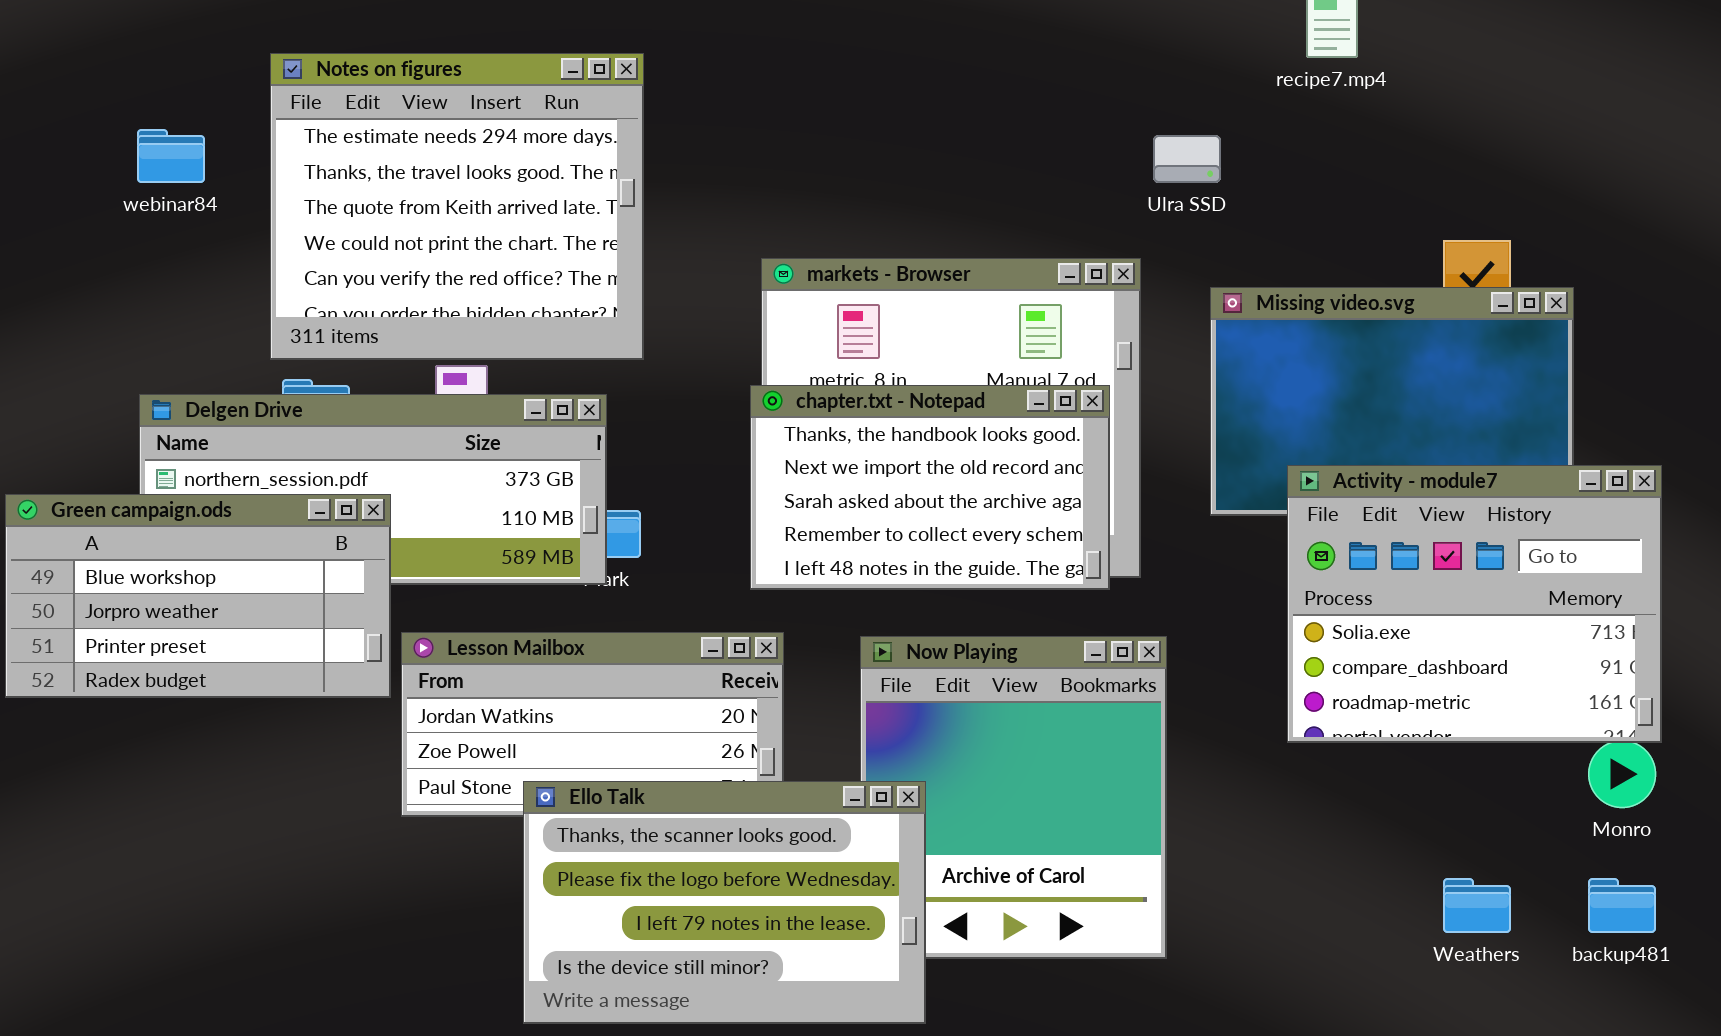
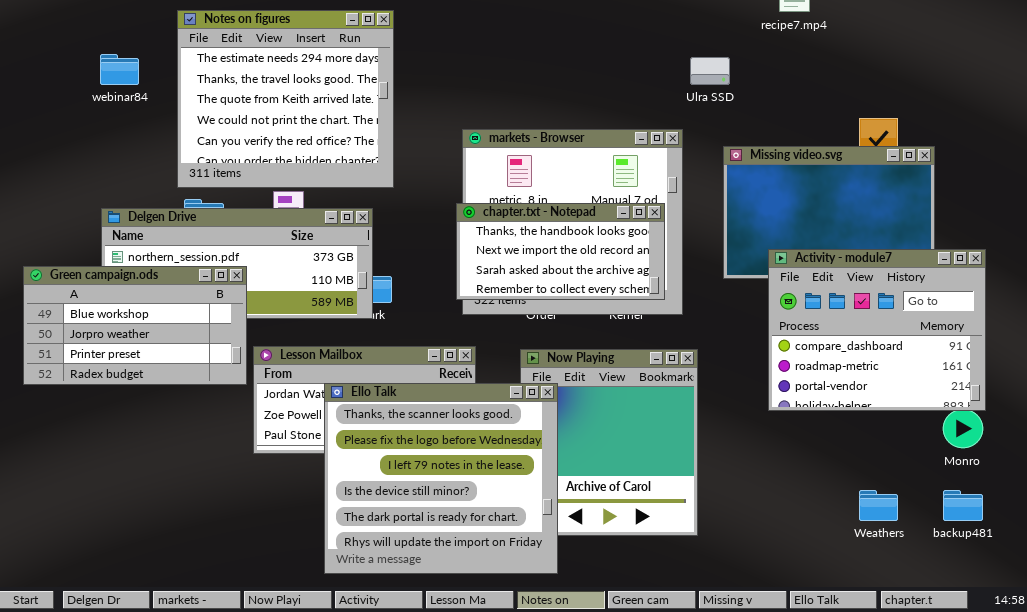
chapter.txt - Notepad: [750,385,1110,590] -> [456,203,665,300], resized
Activity - module7: [1287,465,1662,743] -> [768,249,986,411], scrolled down 1 row
Ello Talk: [523,781,926,1024] -> [324,383,558,574], resized

